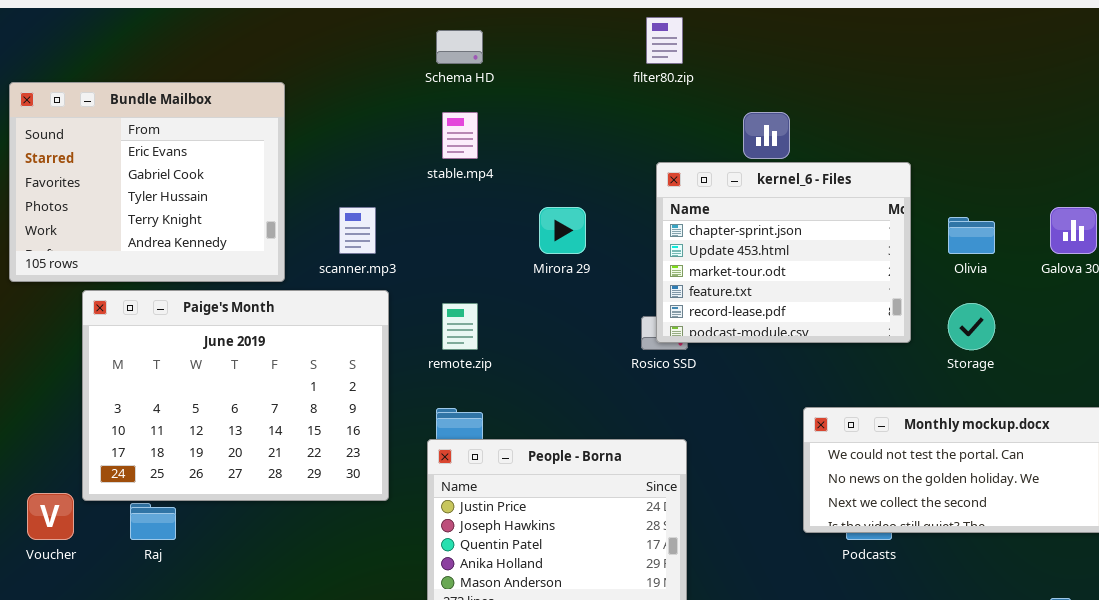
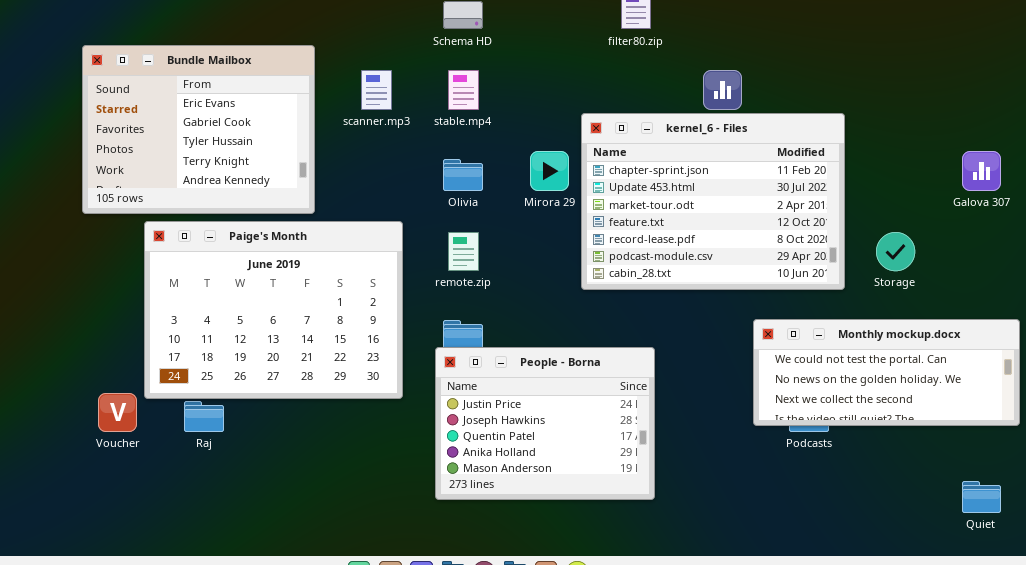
kernel_6 - Files: [656,162,911,343] -> [581,113,845,290], resized
scanner.mp3: [339,207,376,254] -> [361,70,392,110], moved
Olivia: [948,217,995,254] -> [443,159,483,191], moved

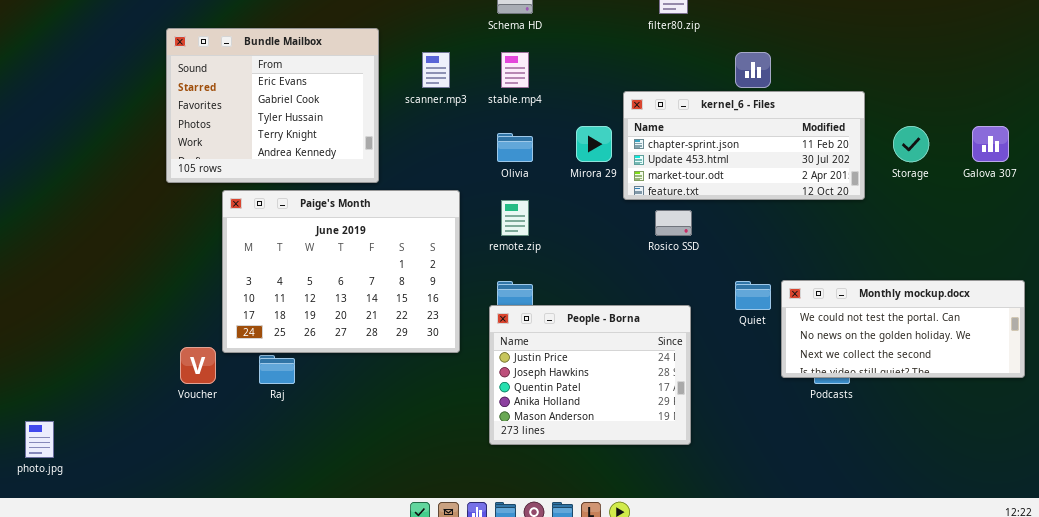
kernel_6 - Files: [581,113,845,290] -> [623,91,865,200], resized
Storage: [876,232,915,271] -> [893,126,929,162], moved
Quiet: [962,481,1001,513] -> [735,281,771,310], moved

